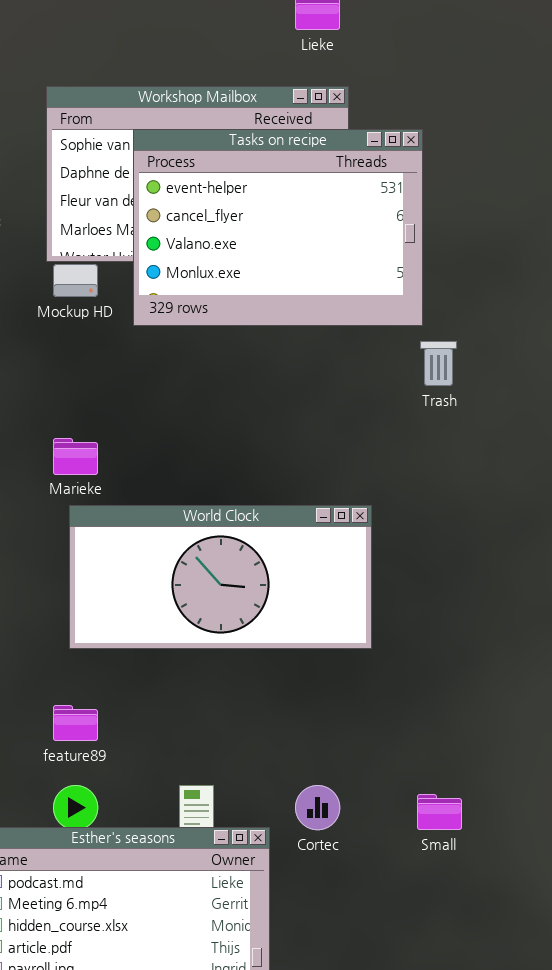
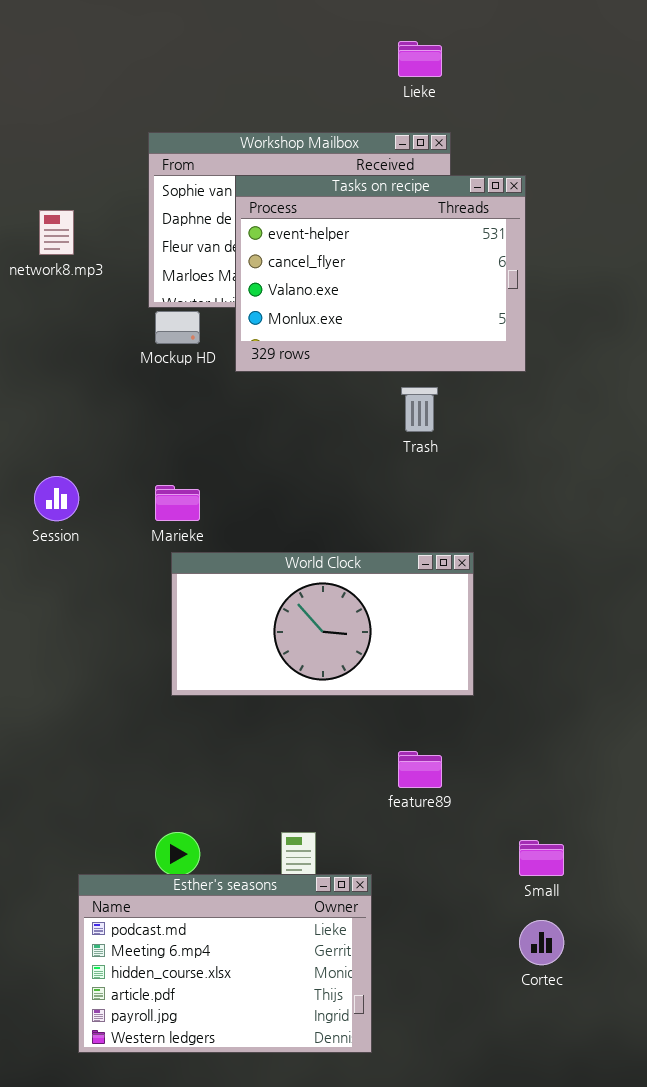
Trash: [420,341,457,386] -> [401,387,438,432], moved
feature89: [53,705,98,741] -> [398,751,442,788], moved
Cortec: [295,785,340,830] -> [519,920,564,965], moved

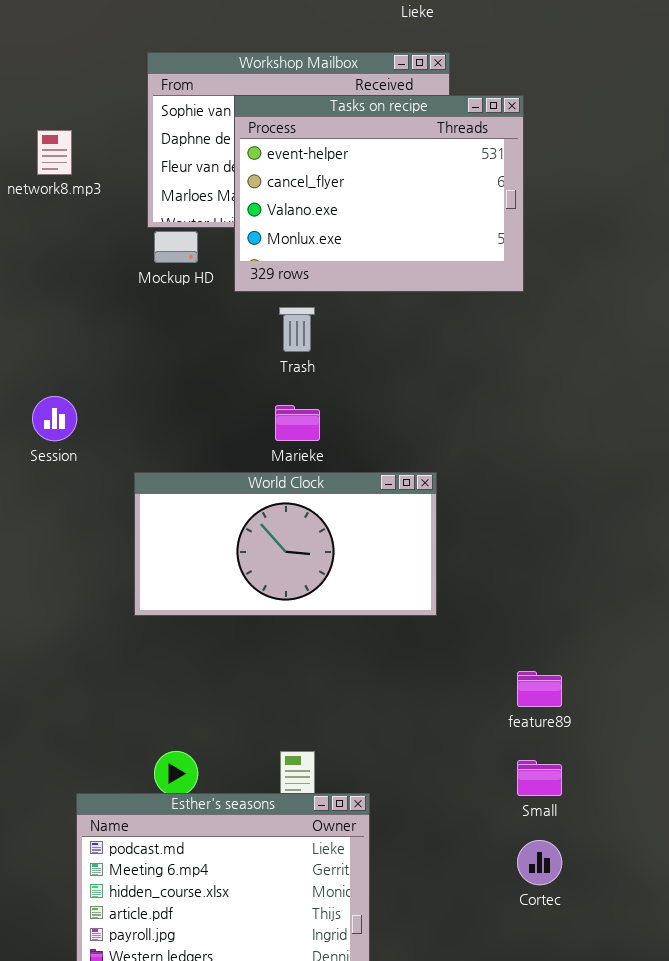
Trash: [401,387,438,432] -> [279,307,315,352], moved
Marieke: [155,485,200,521] -> [275,405,320,441], moved
World Clock: [171,552,474,696] -> [134,472,437,616], moved
feature89: [398,751,442,788] -> [517,671,562,707], moved

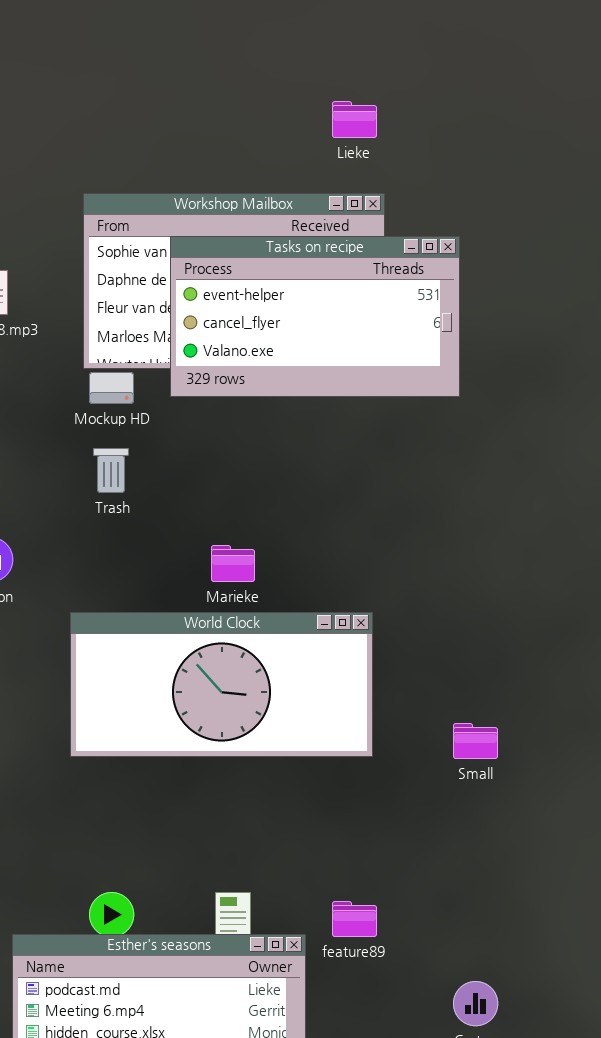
Tasks on recipe: [234,95,524,292] -> [170,236,460,397], resized
Trash: [279,307,315,352] -> [93,448,129,493], moved
feature89: [517,671,562,707] -> [332,901,377,937], moved
Small: [517,760,562,796] -> [453,723,498,759], moved

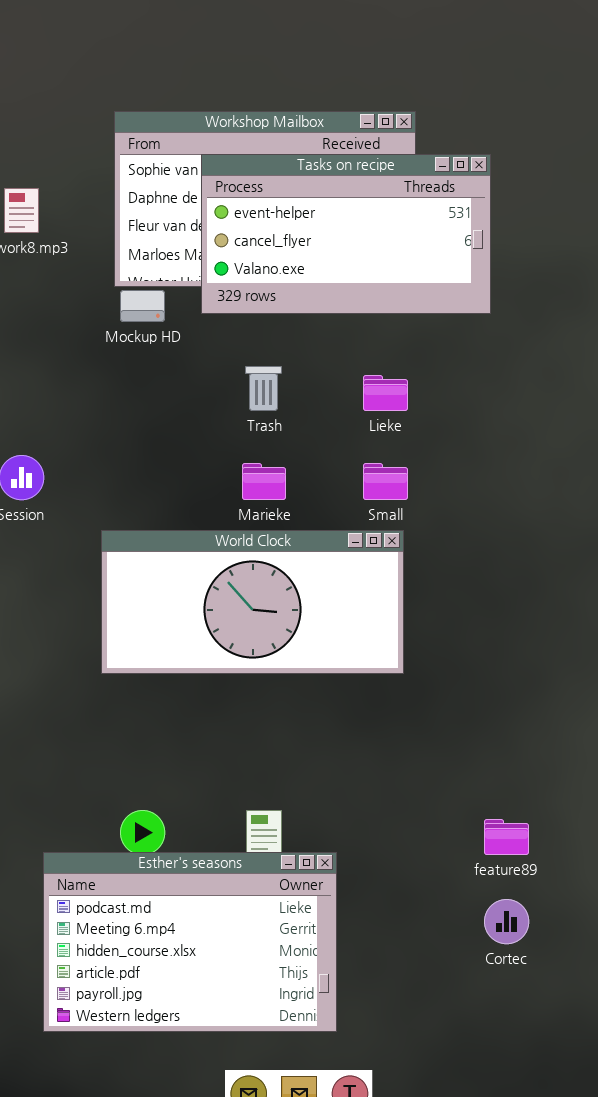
Lieke: [332,101,377,138] -> [363,375,408,411], moved
Trash: [93,448,129,493] -> [245,366,282,411], moved
Small: [453,723,498,759] -> [363,463,408,500], moved
feature89: [332,901,377,937] -> [484,819,529,855], moved

